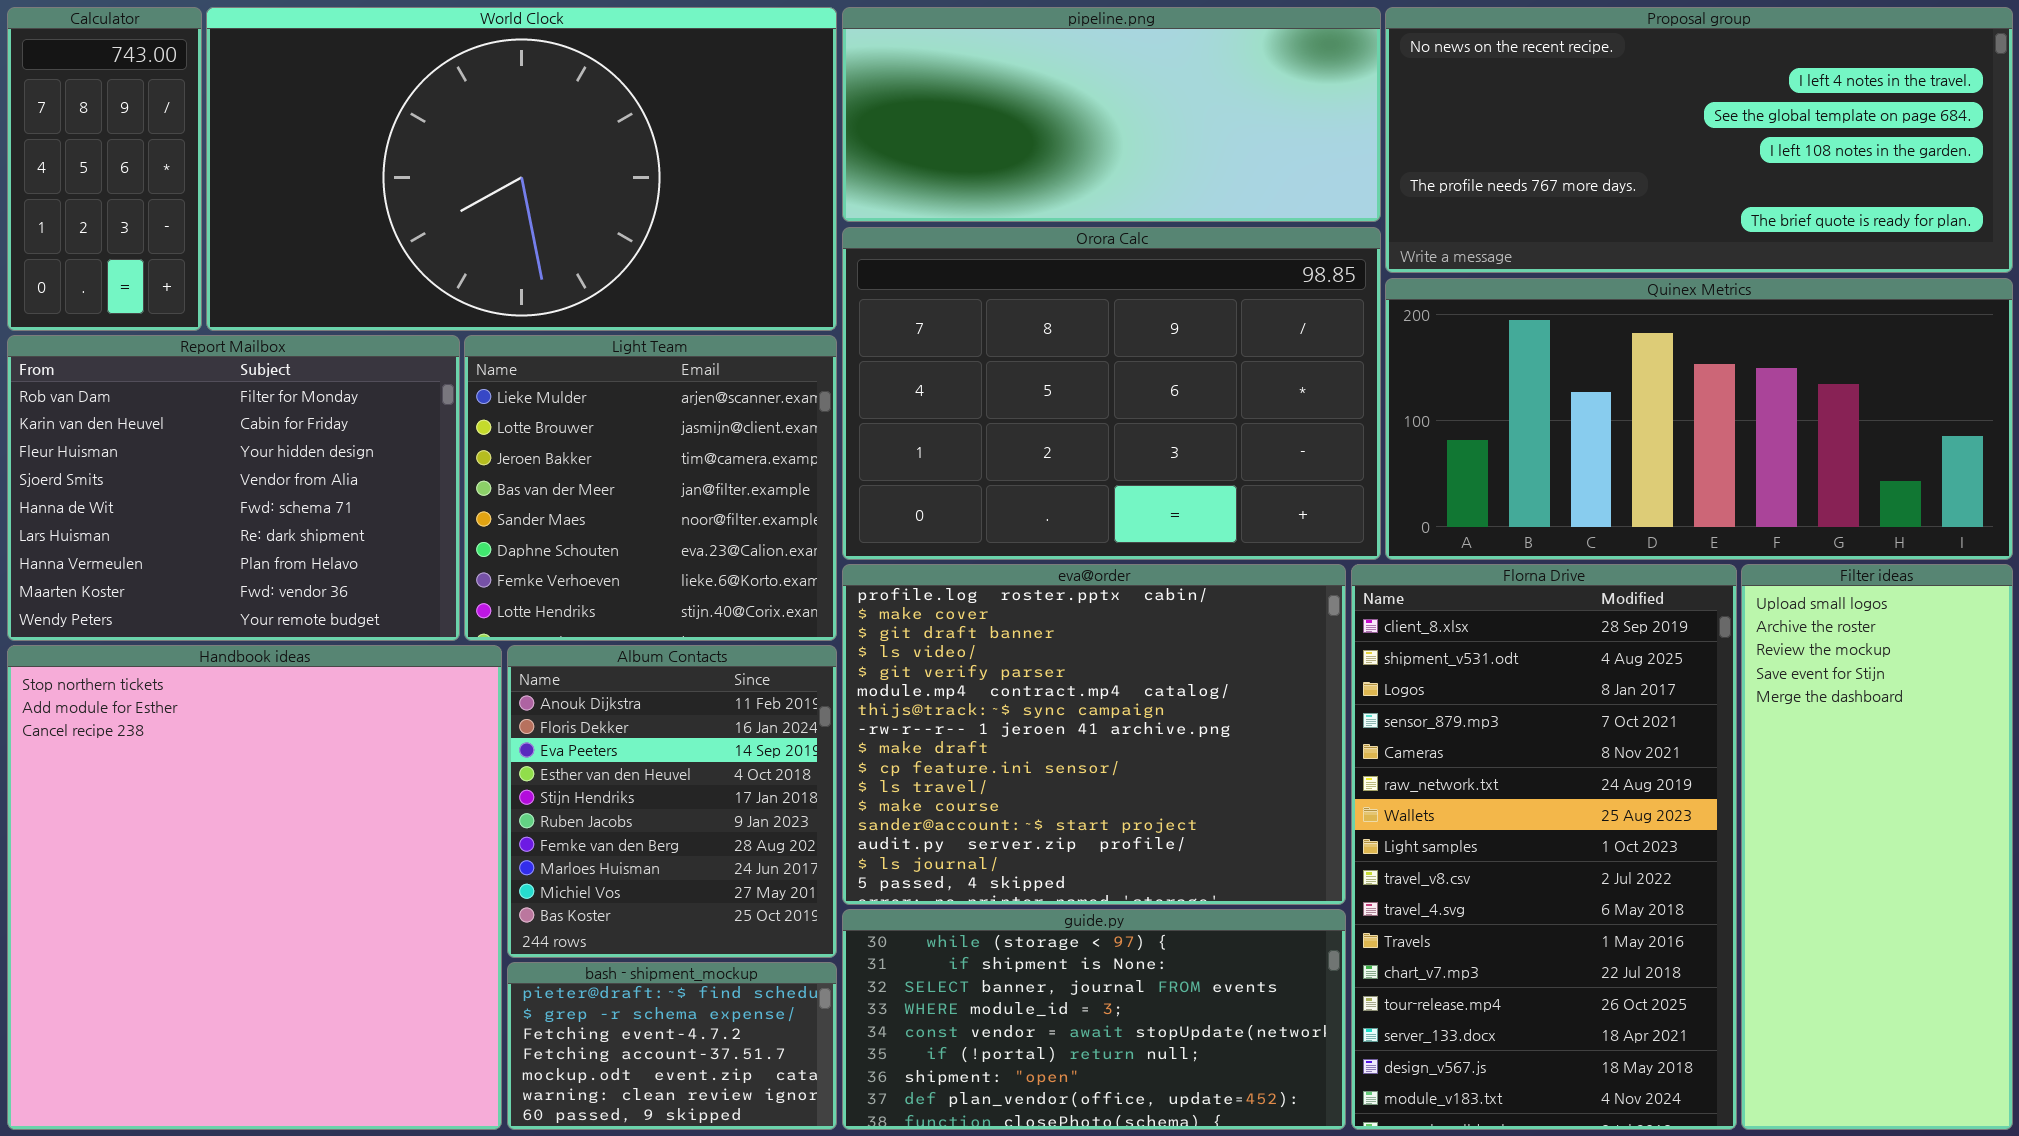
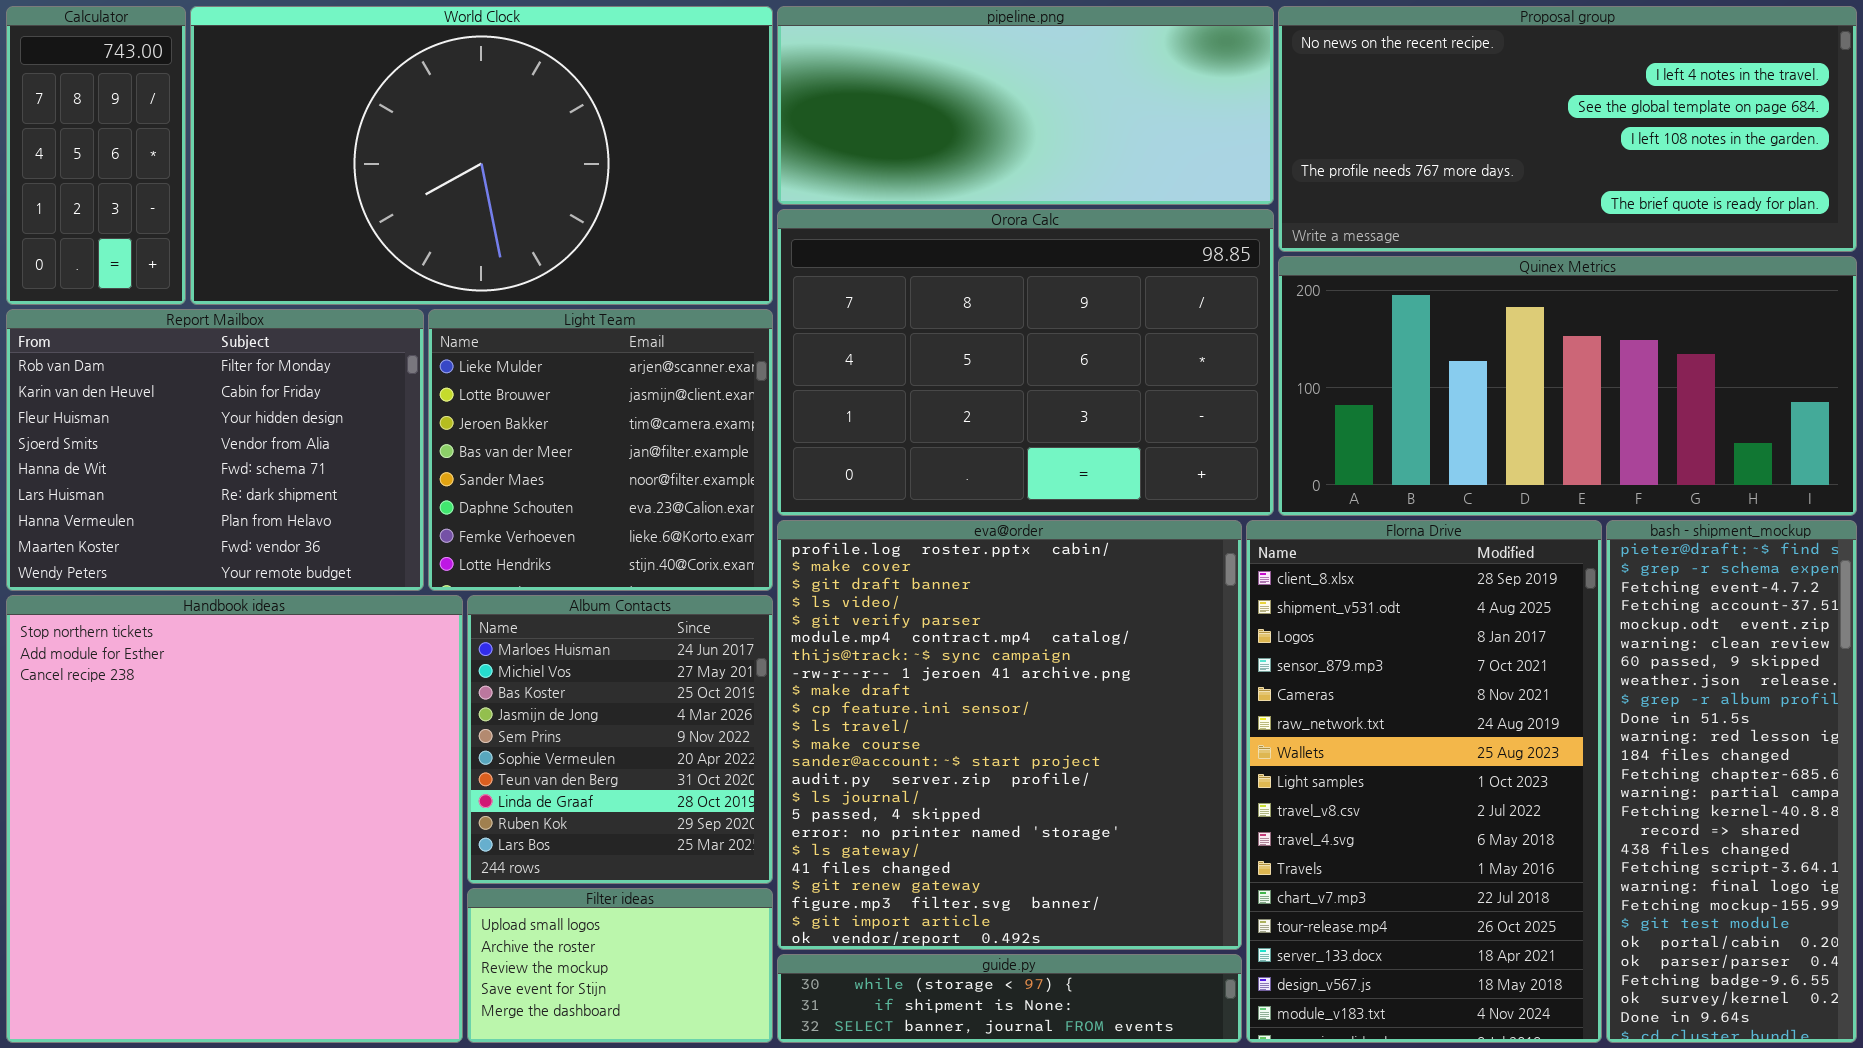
eva@order: [842,564,1346,905] -> [777,520,1242,950], resized
Filter ideas: [1741,564,2013,1130] -> [467,888,773,1043], moved, resized
Album Contacts: [507,645,837,958] -> [467,595,773,884], scrolled down 7 rows
guide.py: [842,909,1346,1130] -> [777,954,1242,1043], resized
bash - shipment_mockup: [507,962,837,1130] -> [1606,520,1857,1043], moved, resized

